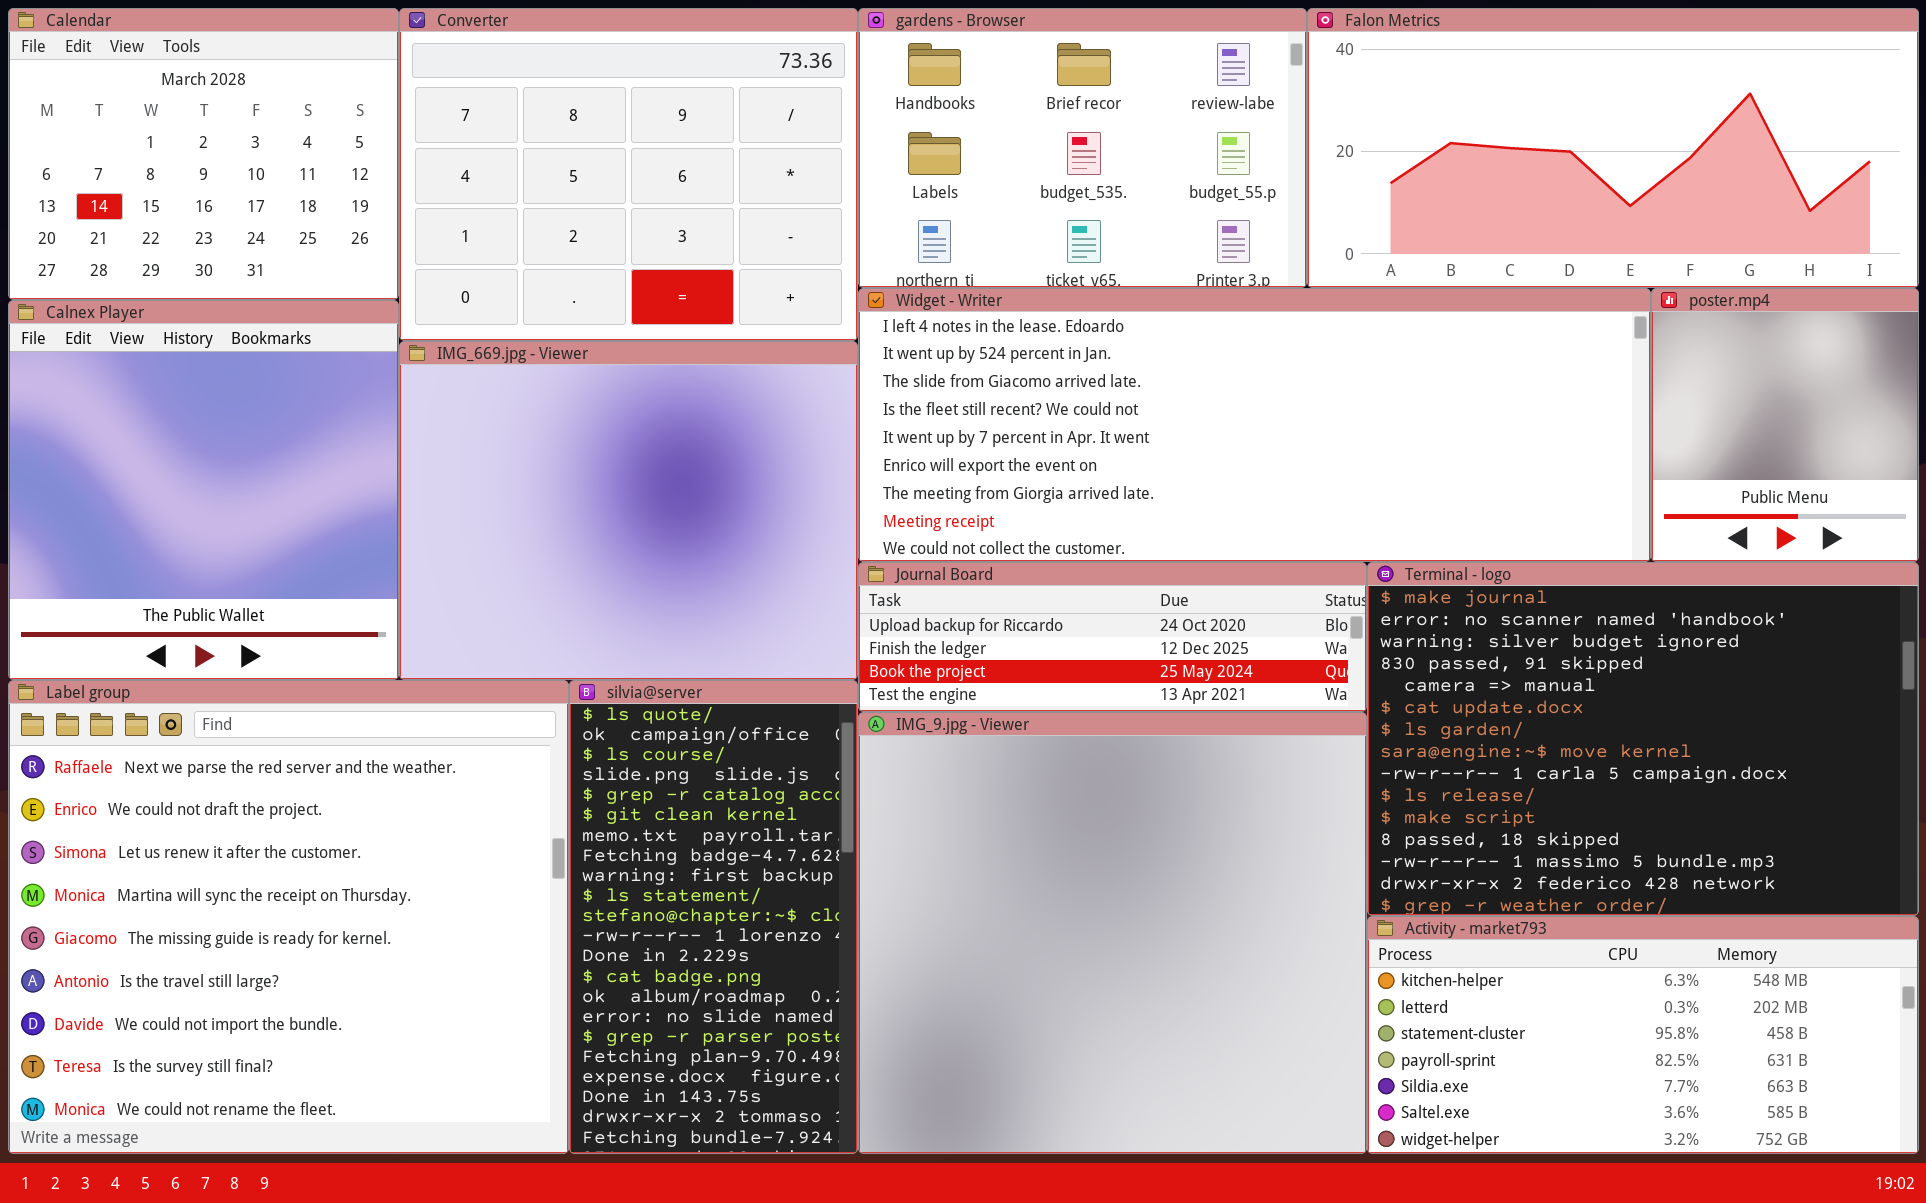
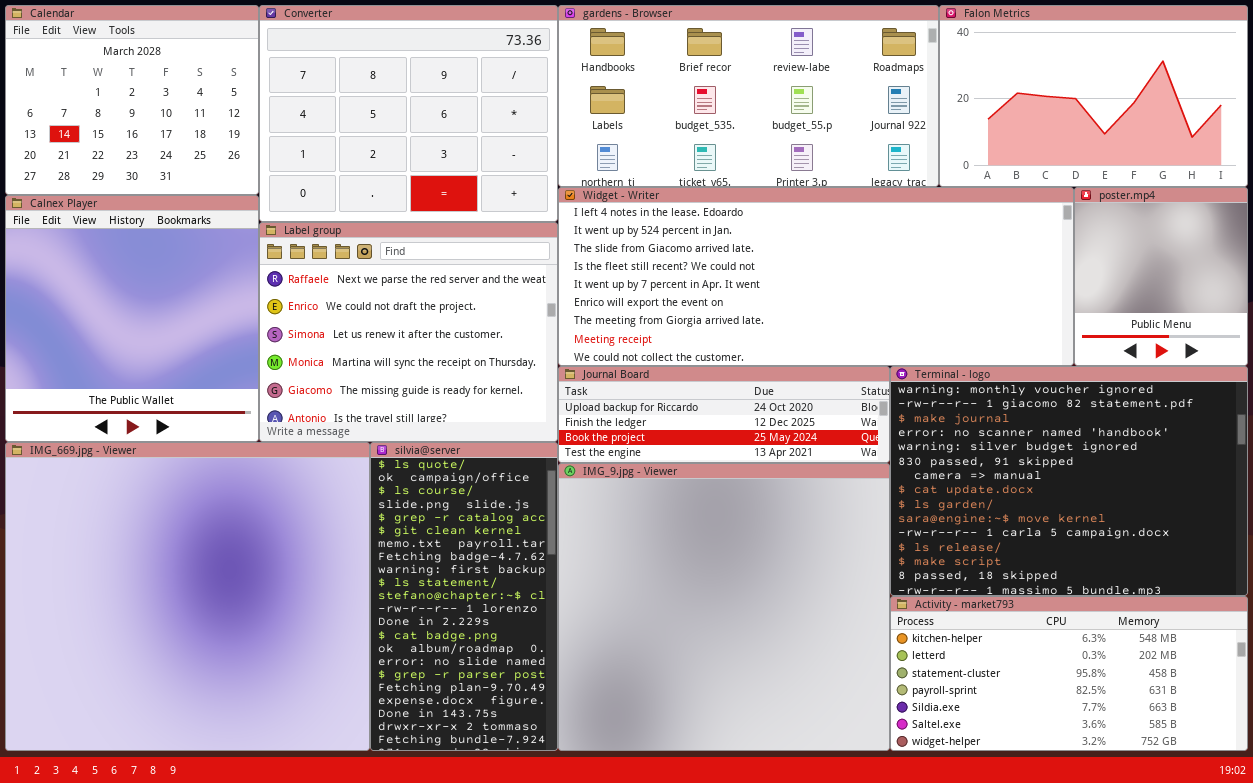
gardens - Browser: [858,8,1307,288] -> [558,5,939,187], resized
Falon Metrics: [1307,8,1919,288] -> [939,5,1248,187], resized
IMG_669.jpg - Viewer: [399,341,858,680] -> [5,442,370,751], moved, resized
Terminal - logo: [1367,562,1919,916] -> [890,366,1248,596], scrolled up 2 rows
Label group: [8,680,569,1154] -> [259,222,558,442], moved, resized

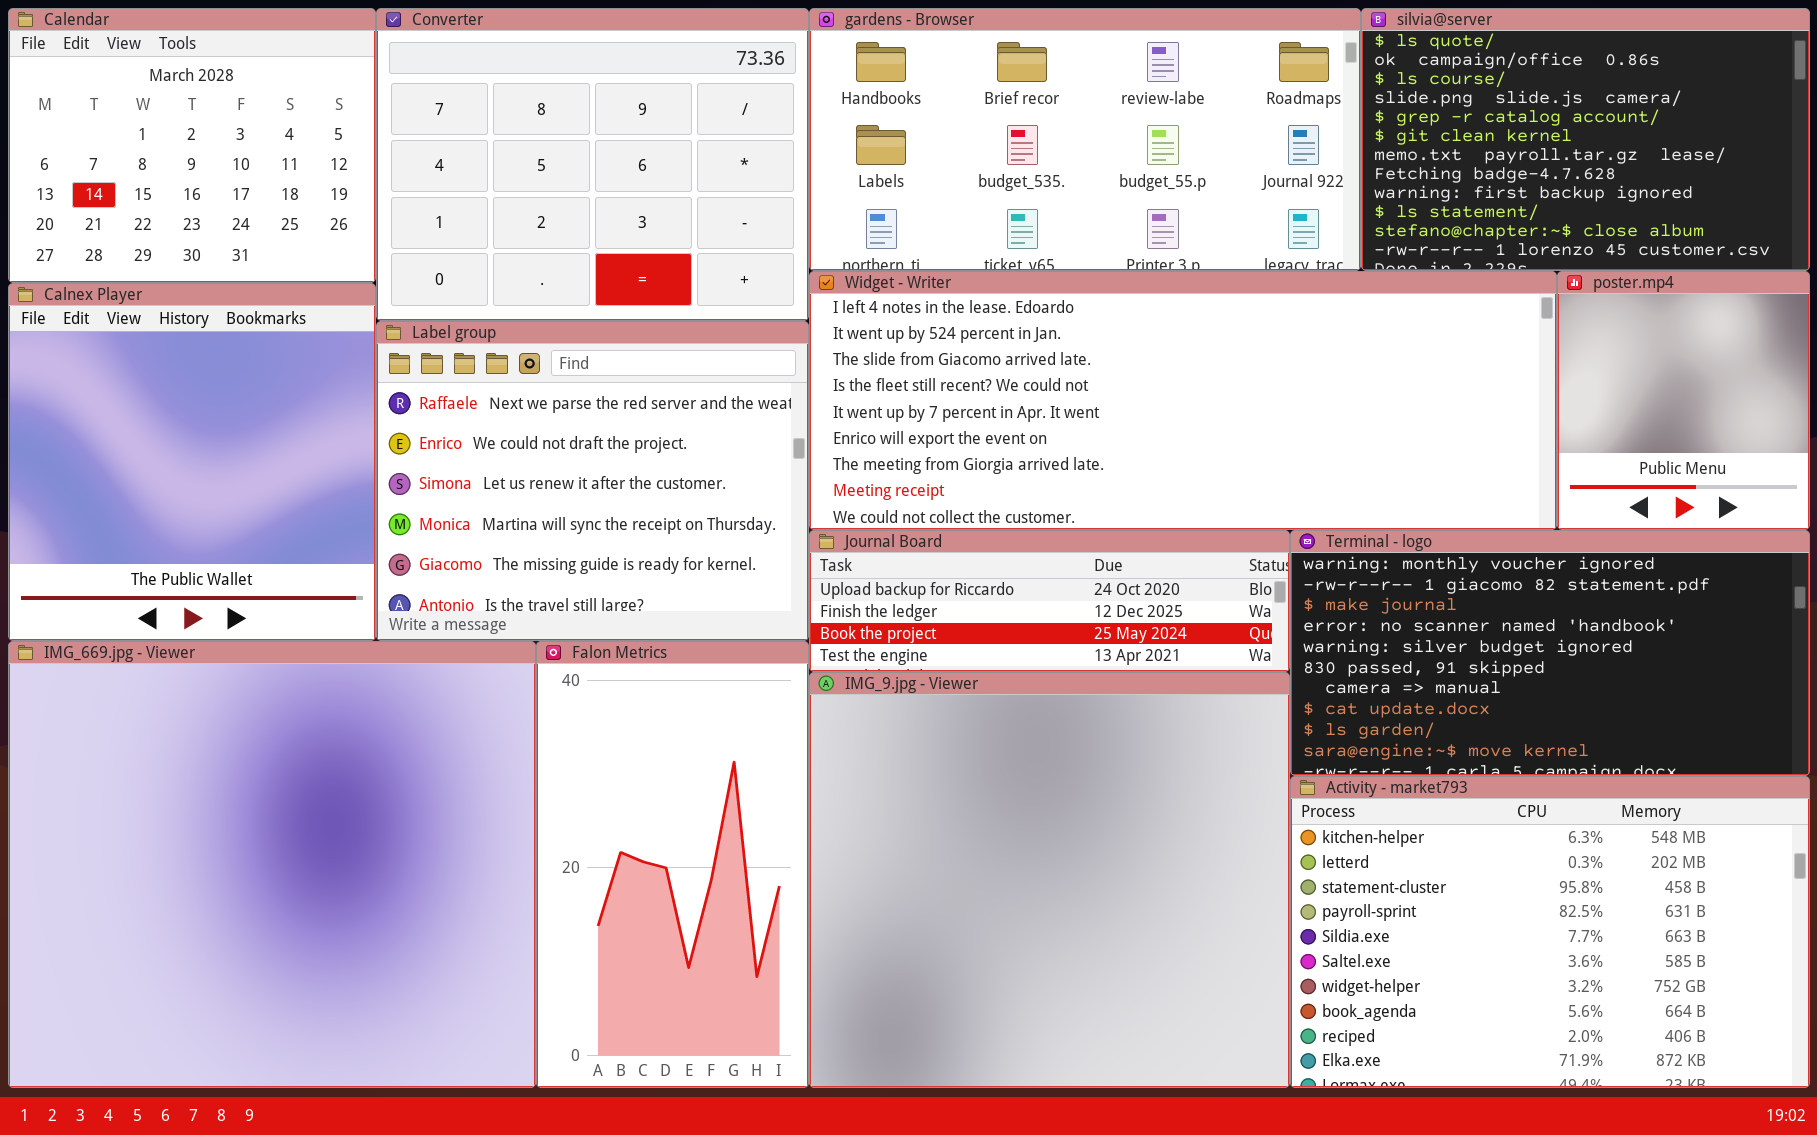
Falon Metrics: [939,5,1248,187] -> [536,641,809,1088], moved, resized
Terminal - logo: [890,366,1248,596] -> [1290,530,1810,776], resized
silvia@server: [370,442,558,751] -> [1361,8,1810,271], moved, resized
Activity - market793: [890,596,1248,751] -> [1290,776,1810,1088], resized

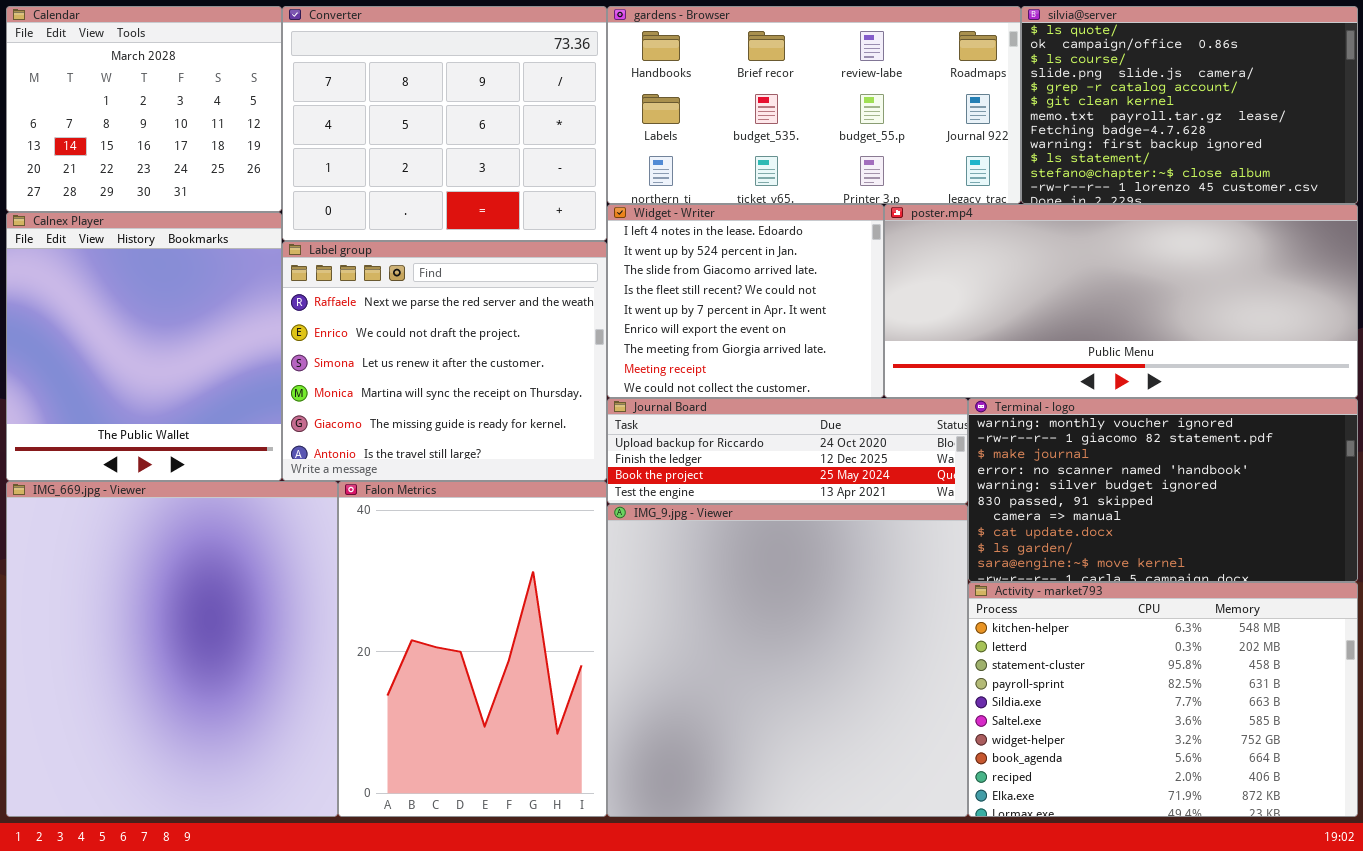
Widget - Writer: [809,271,1557,530] -> [607,204,884,398], resized
poster.mp4: [1557,271,1810,530] -> [884,204,1358,398], resized
IMG_669.jpg - Viewer: [8,641,536,1088] -> [6,481,338,817], resized
Falon Metrics: [536,641,809,1088] -> [338,481,607,817], resized

